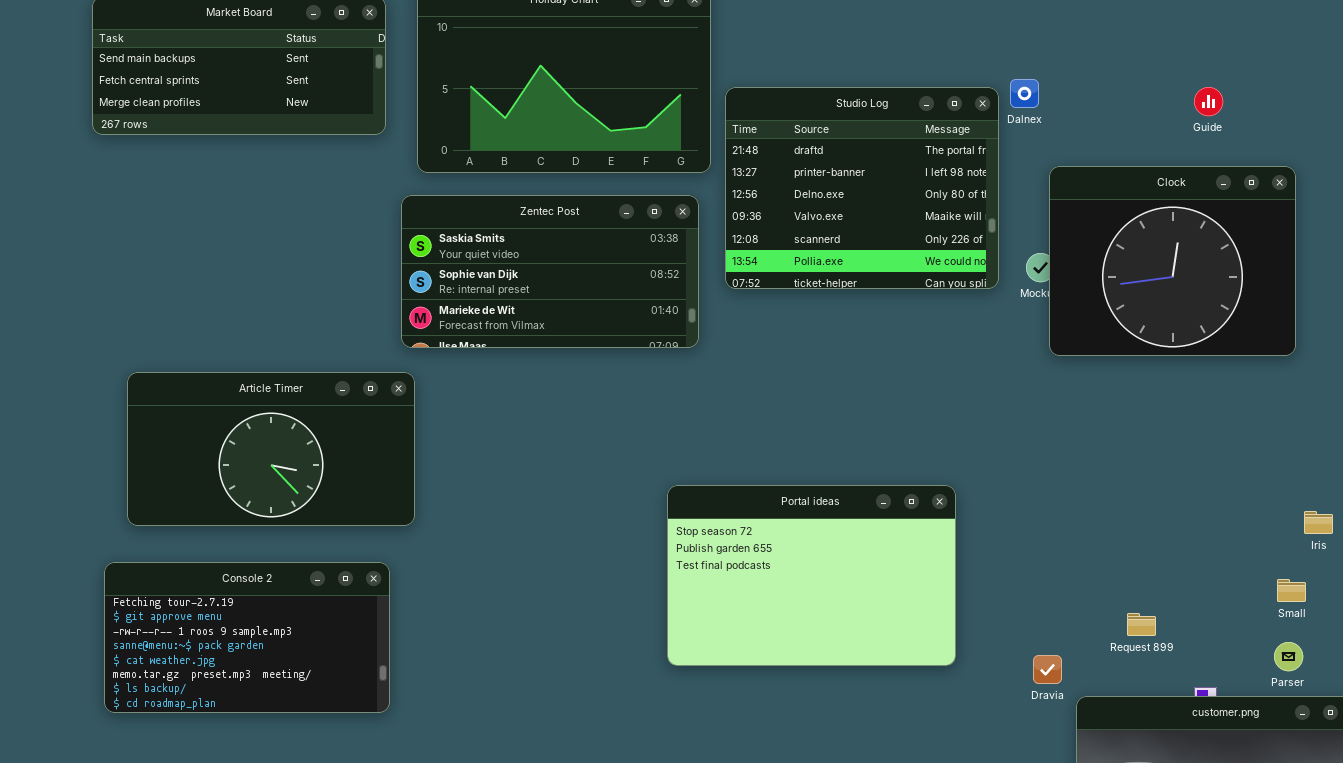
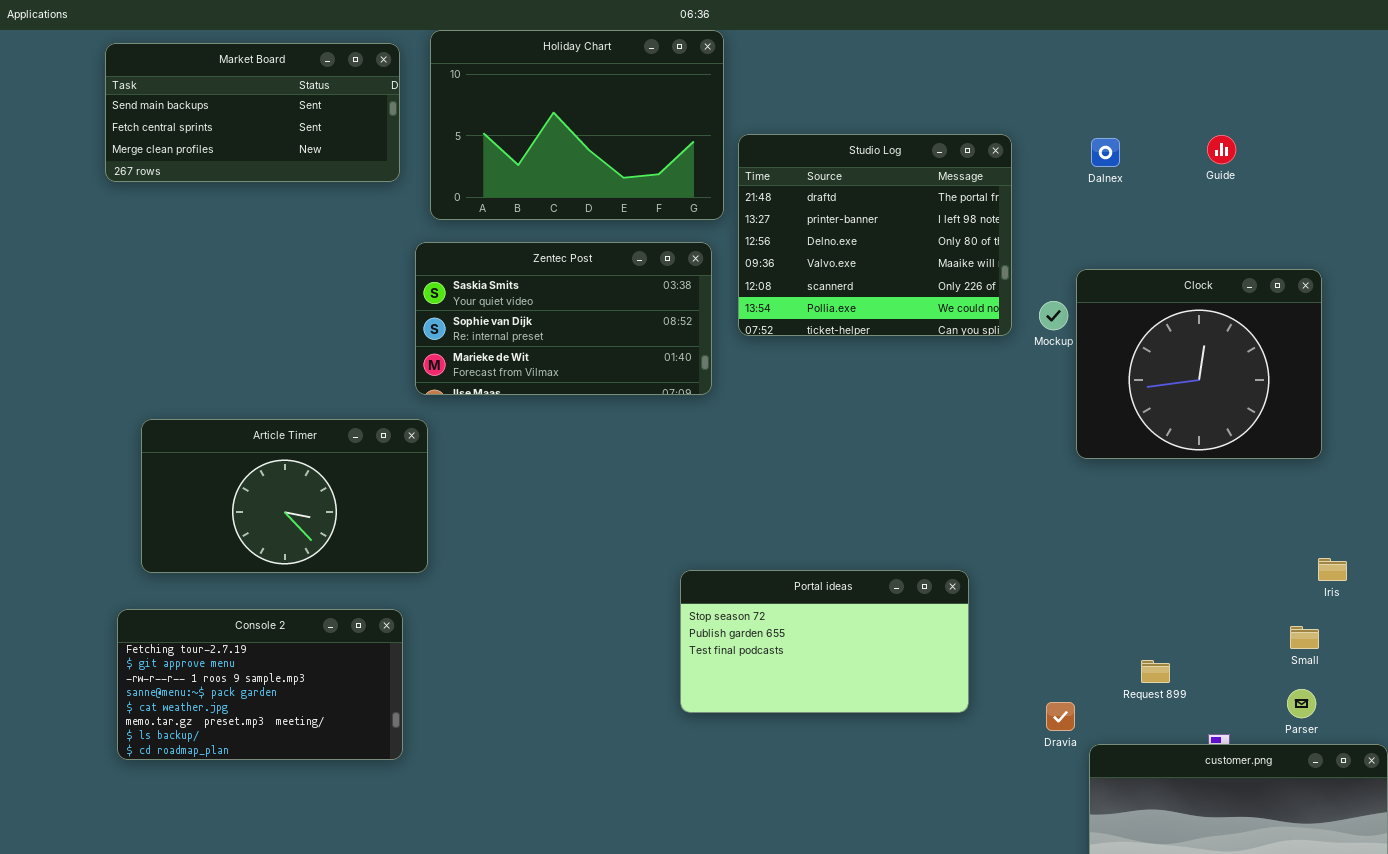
Dalnex: [1010,79,1039,108] -> [1091,138,1120,167], moved
Clock: [1049,166,1296,356] -> [1076,269,1322,459], moved
Portal ideas: [667,485,956,666] -> [680,570,969,713], resized

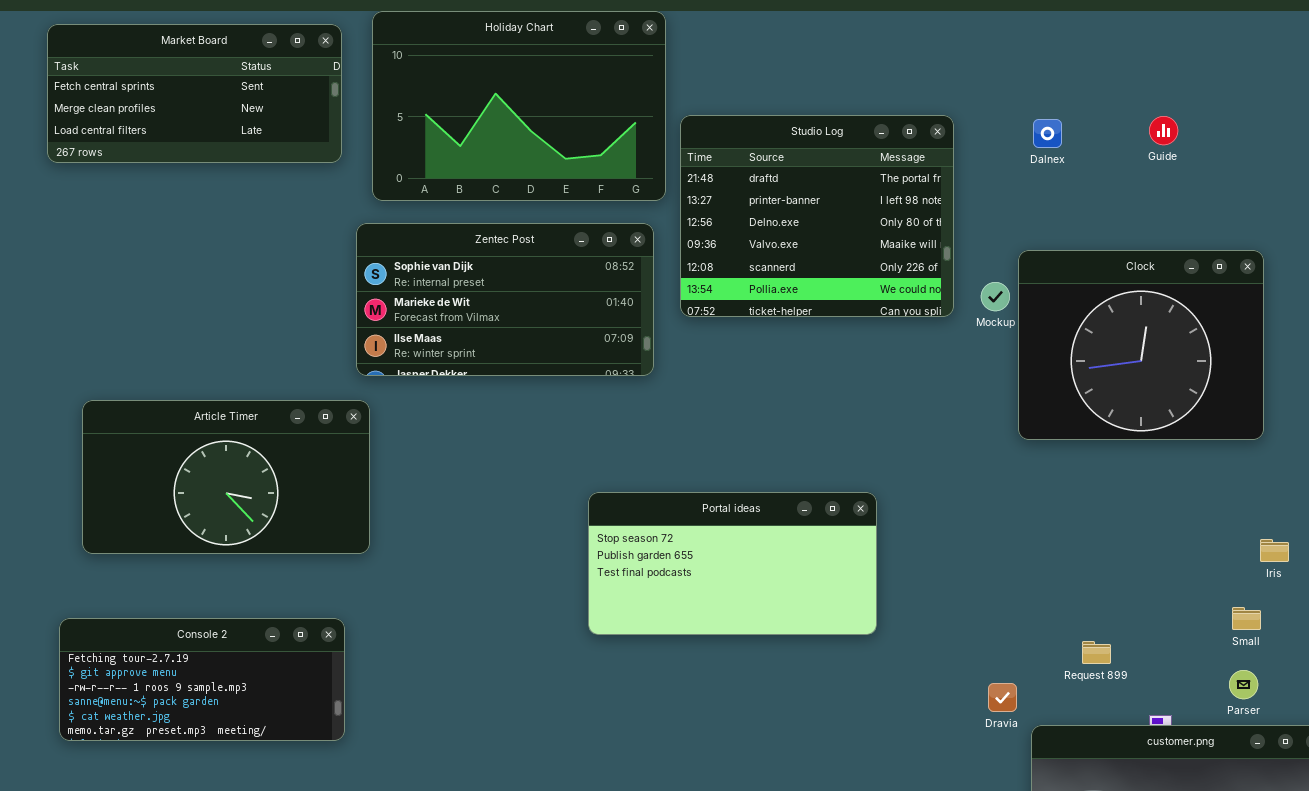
Market Board: [105,43,400,182] -> [47,24,342,163], scrolled down 1 row
Zentec Post: [415,242,712,395] -> [356,223,654,376], scrolled down 1 row
Portal ideas: [680,570,969,713] -> [588,492,877,635], moved
Console 2: [117,609,403,760] -> [59,618,345,741], resized

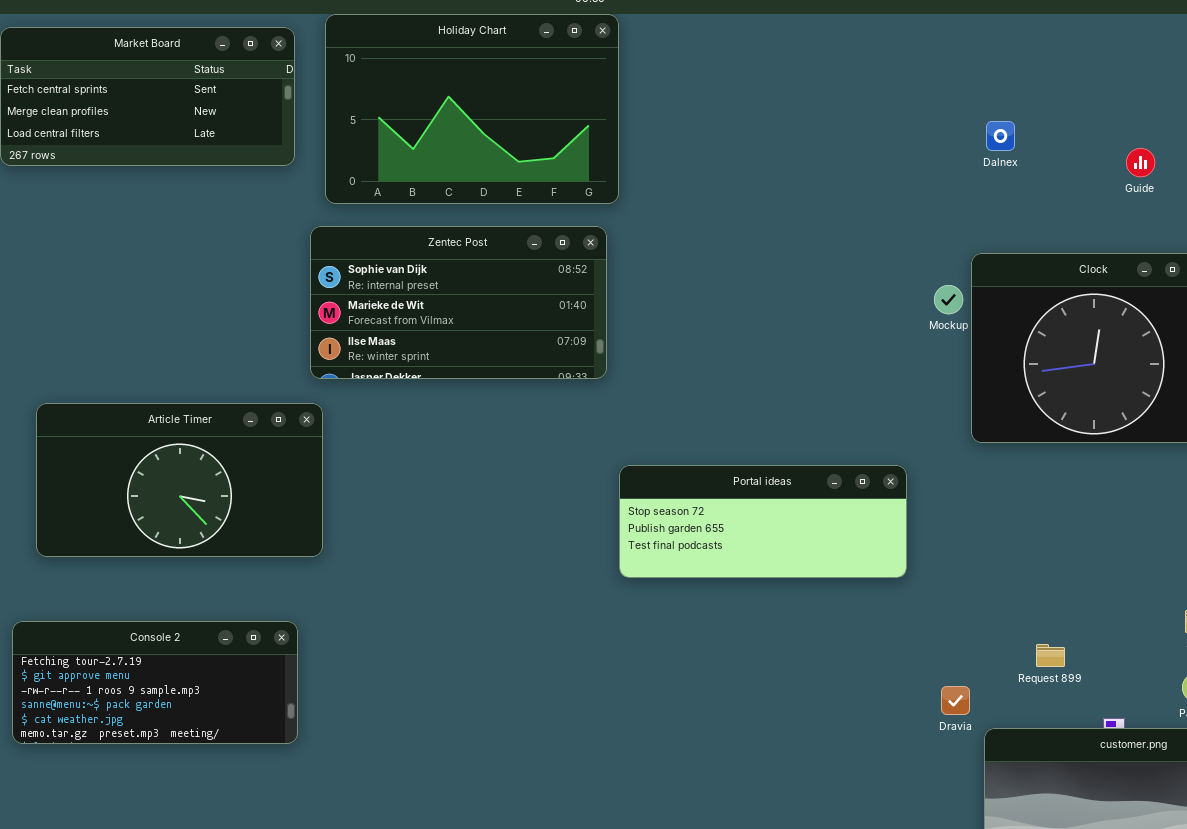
Studio Log: [680,115,954,317] -> none, closed
Guide: [1149,116,1178,145] -> [1126,148,1155,177], moved
Portal ideas: [588,492,877,635] -> [619,465,907,578], moved, resized

